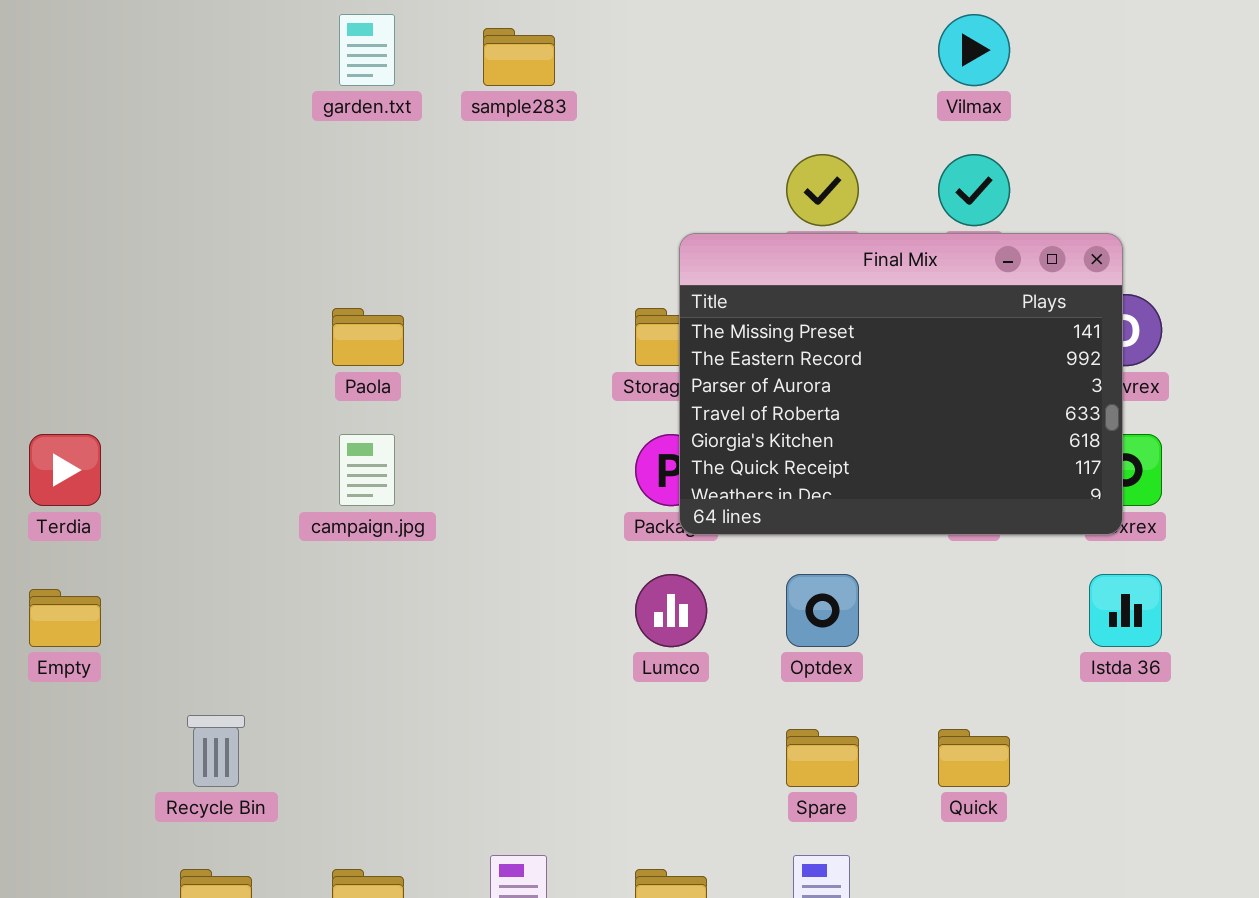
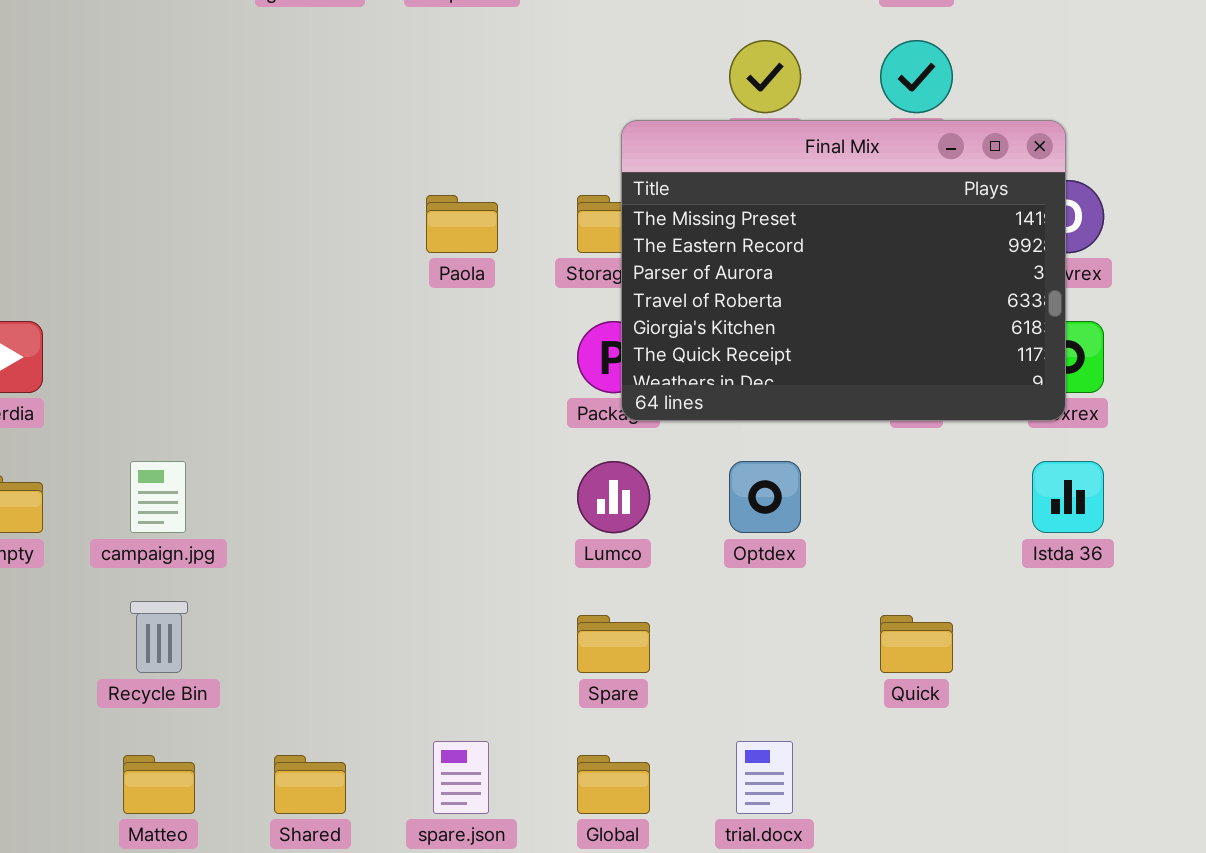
Paola: [332,308,404,366] -> [426,195,498,253], moved
campaign.jpg: [339,434,395,506] -> [130,461,186,533], moved
Spare: [786,729,859,787] -> [577,615,650,673], moved

